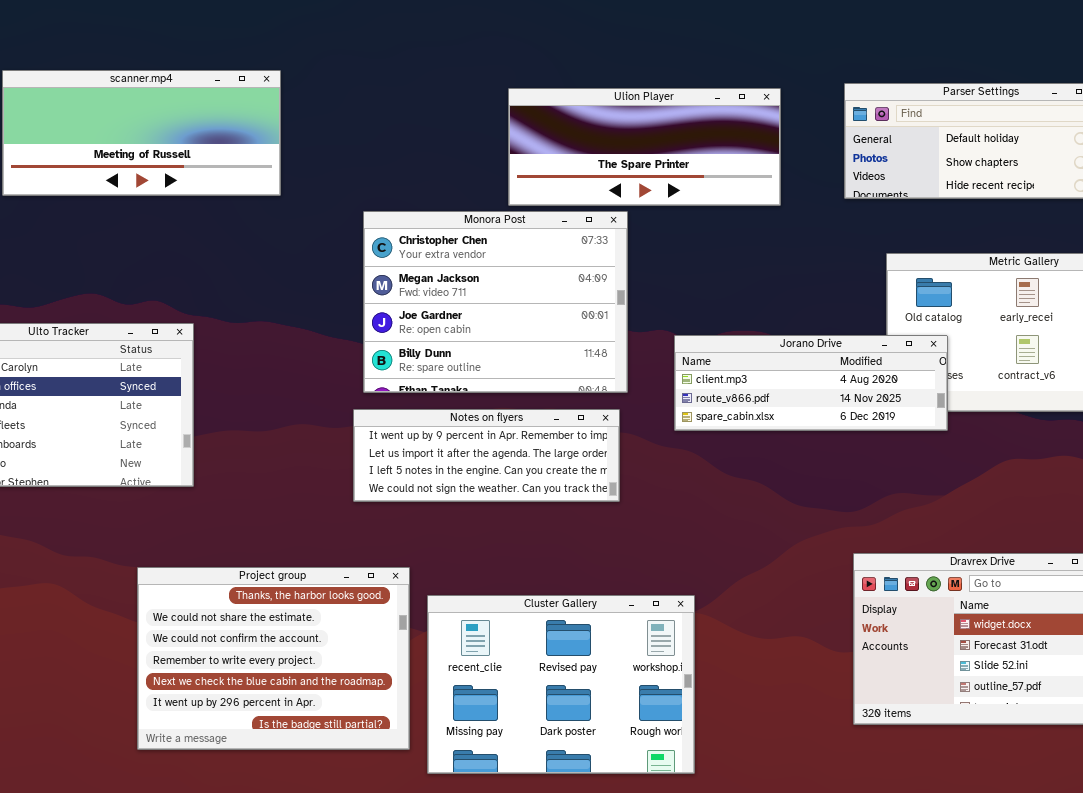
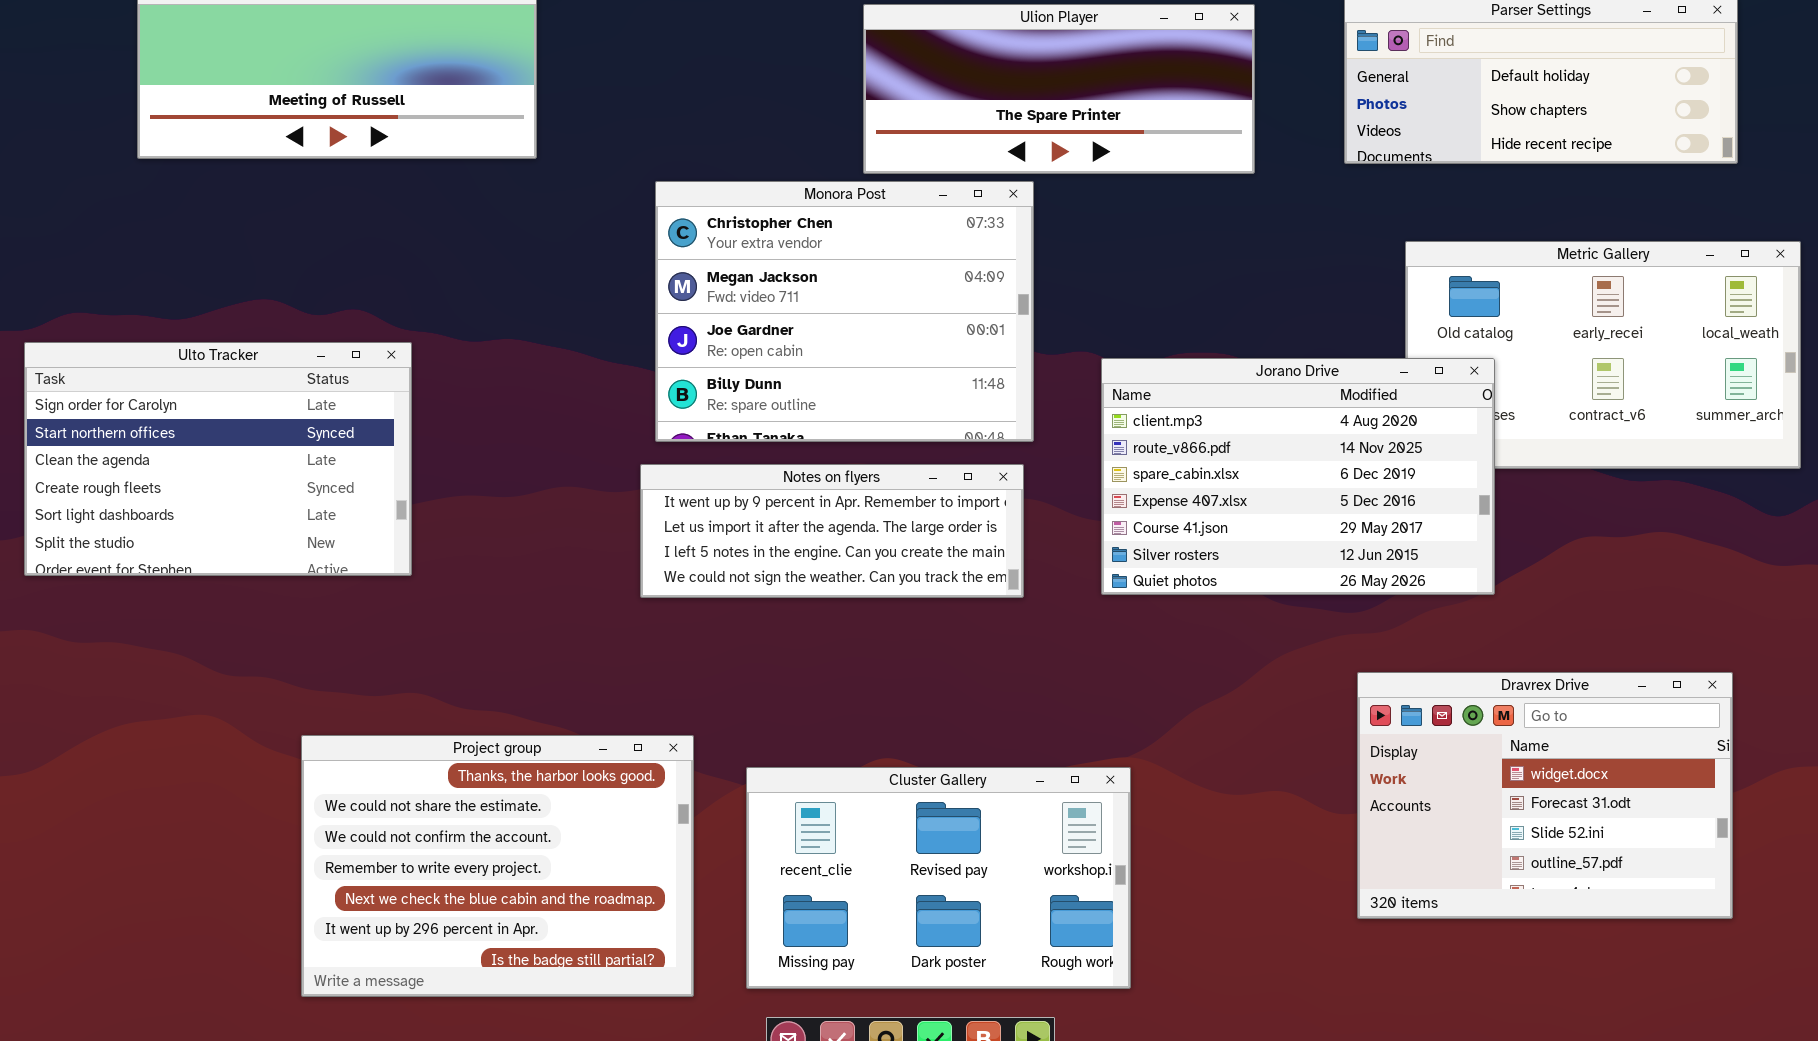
Jorano Drive: [674,335,948,431] -> [1101,358,1495,595], resized
Project group: [137,567,410,750] -> [301,735,694,997], moved
Cluster Gallery: [427,595,695,774] -> [746,767,1131,989], resized

